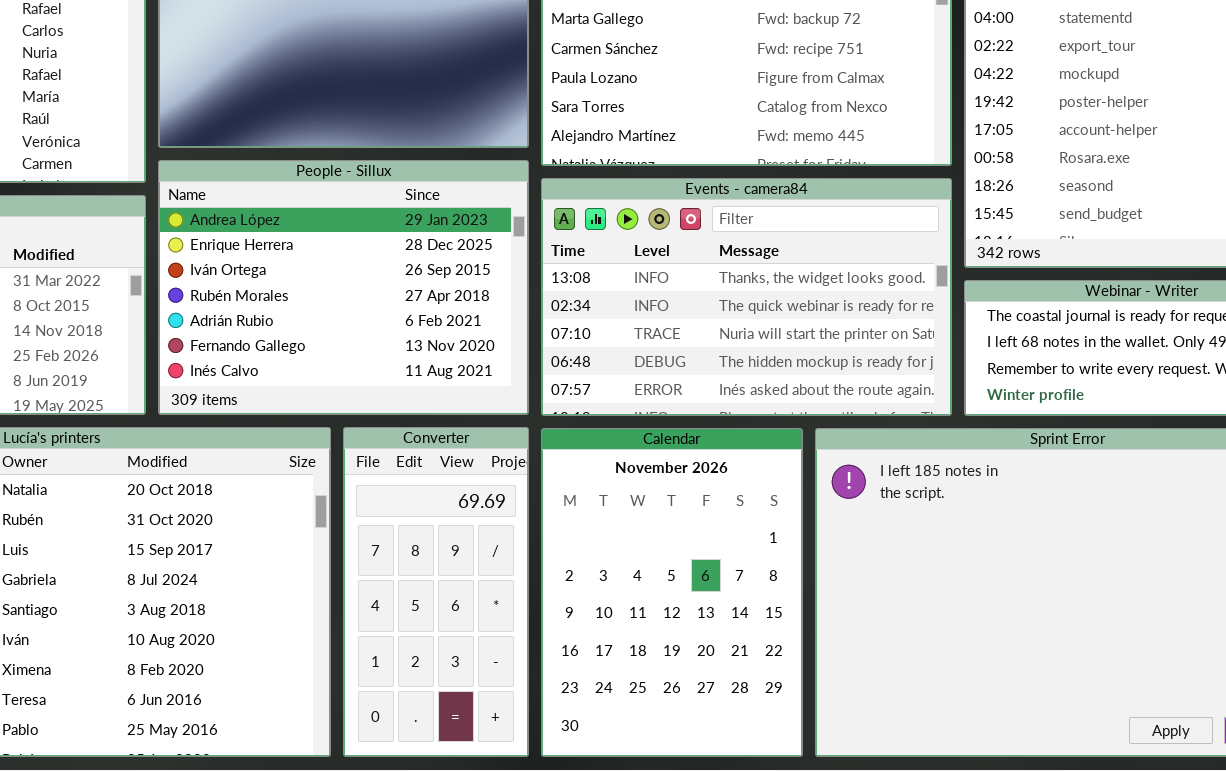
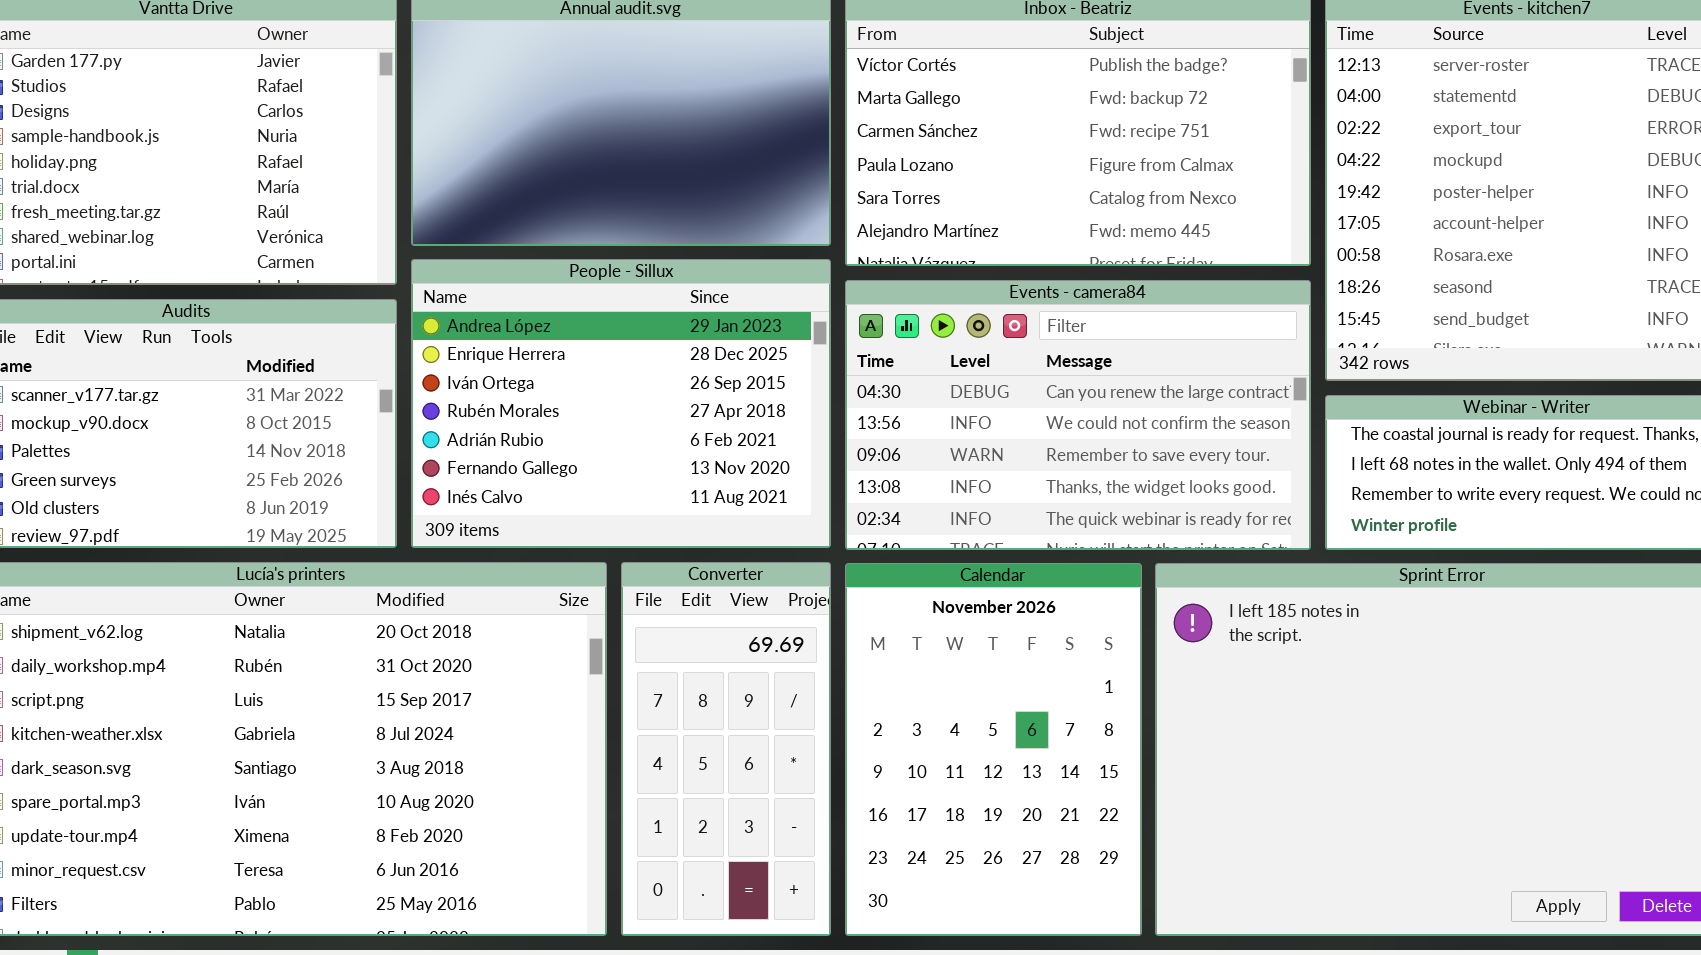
Events - camera84: [541,178,952,416] -> [845,280,1311,550], scrolled up 3 rows

